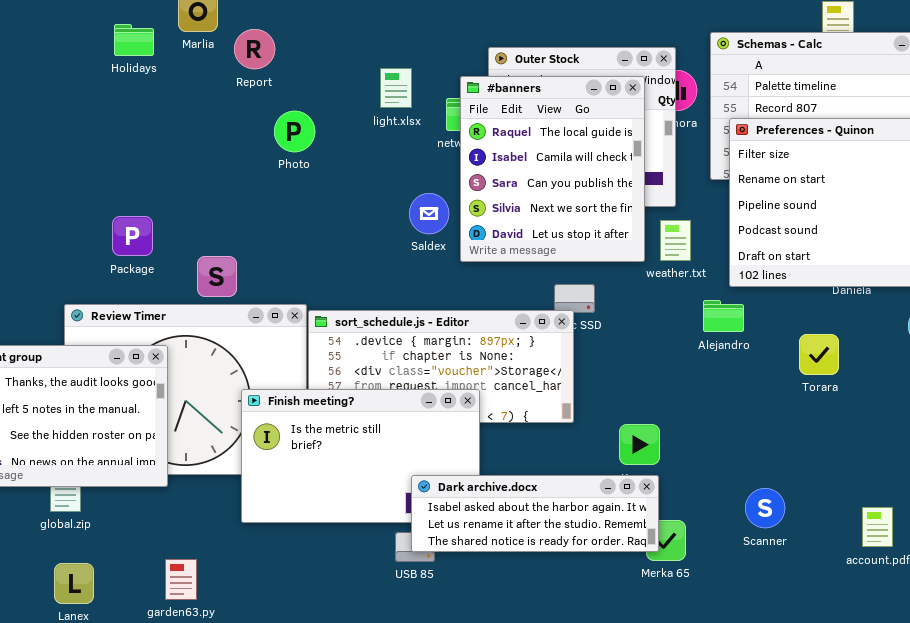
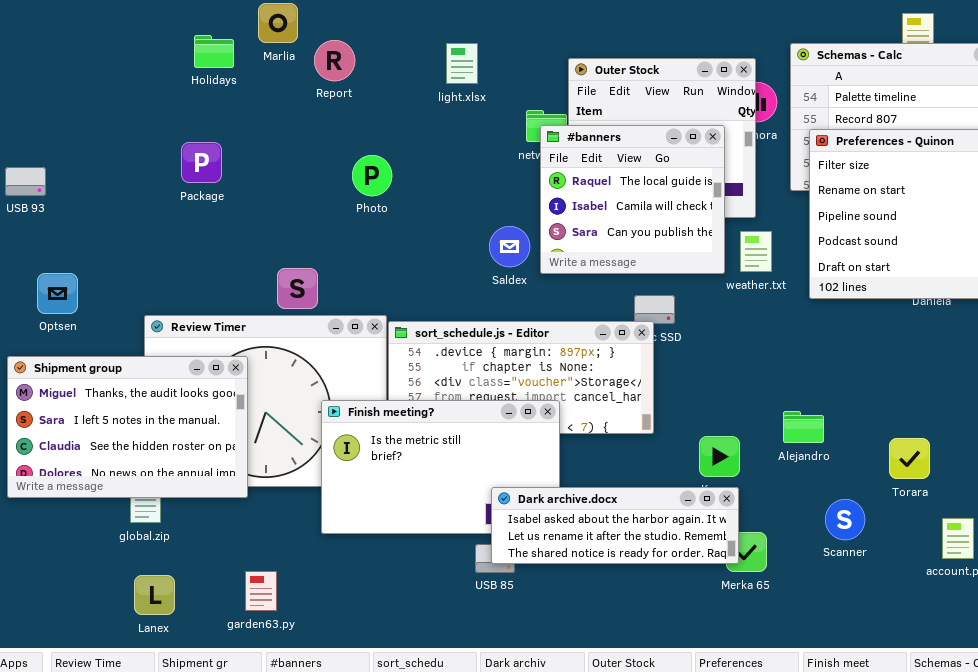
light.xlsx: [380,68,412,108] -> [446,43,478,84], moved
#banners: [460,76,645,262] -> [540,125,725,274], resized
Photo: [274,111,315,152] -> [352,155,392,196], moved
Saldex: [409,193,449,234] -> [489,226,530,267], moved
Package: [112,216,153,256] -> [181,142,222,183], moved
Alejandro: [703,300,744,332] -> [783,411,824,443], moved
Torara: [799,334,839,375] -> [889,438,930,479], moved

